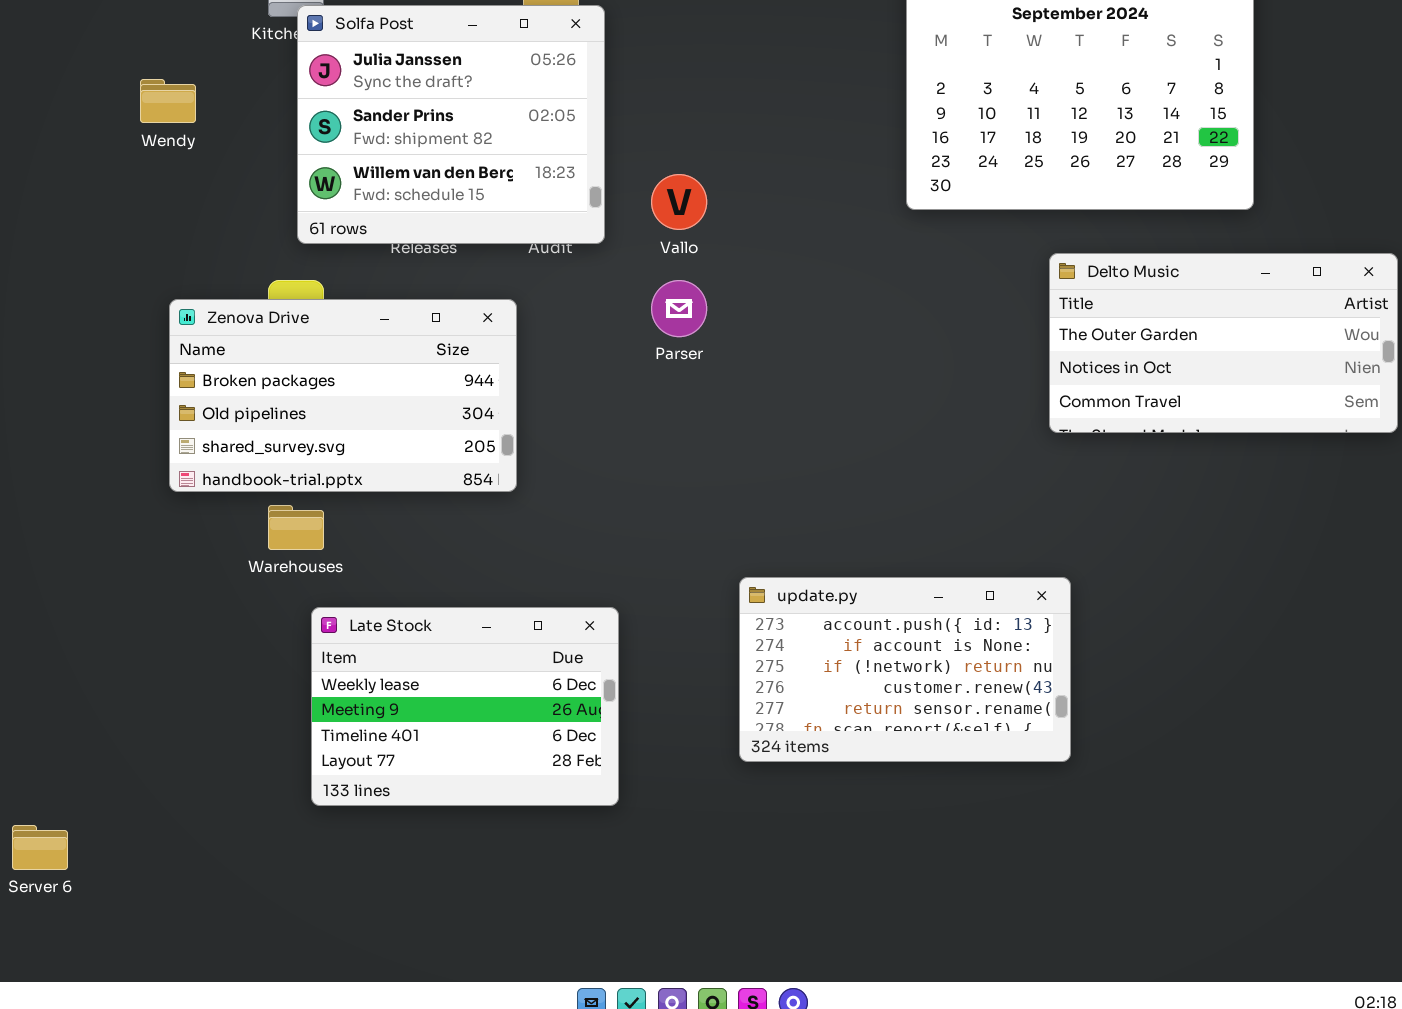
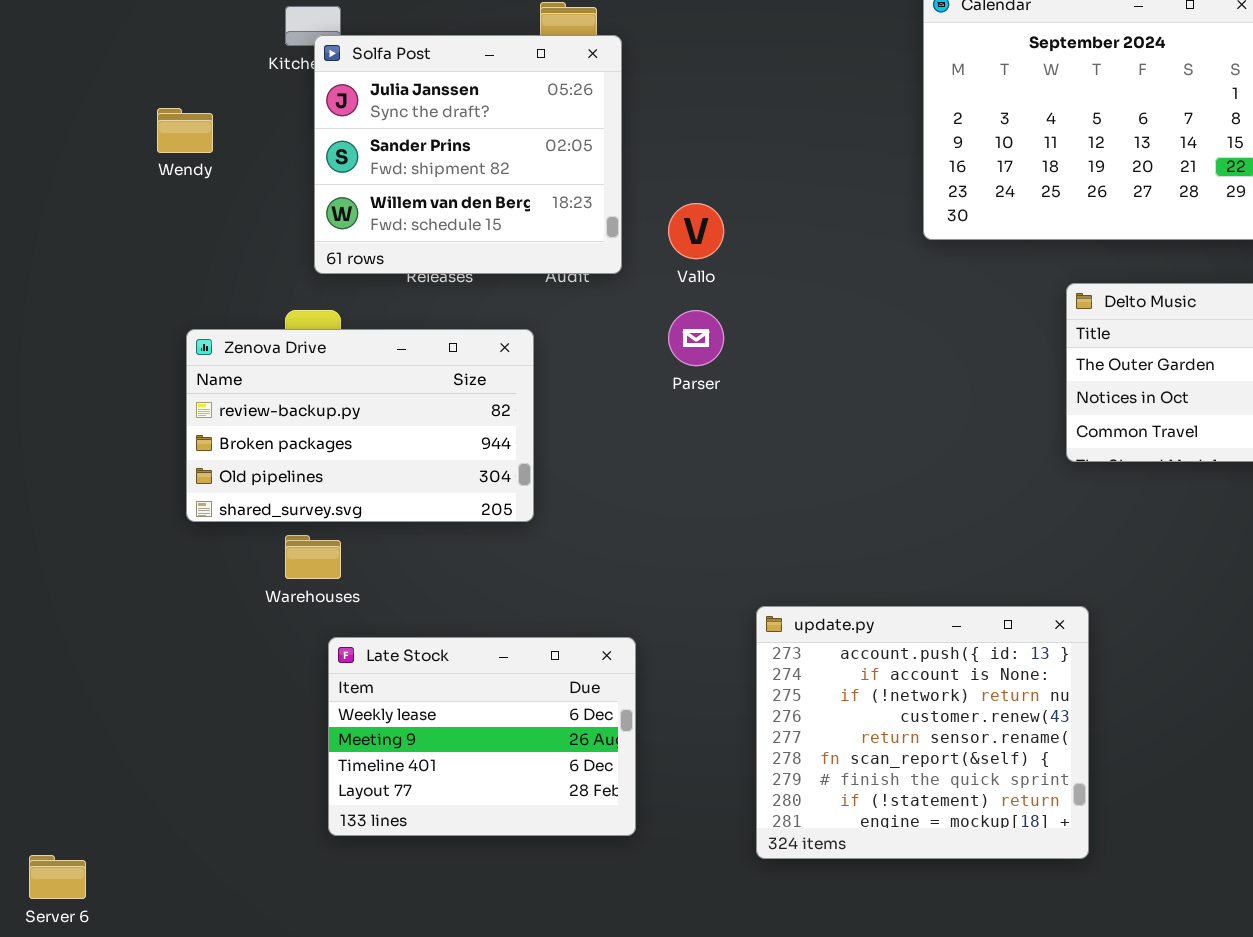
Zenova Drive: [169,299,517,492] -> [186,329,534,522], scrolled up 1 row
update.py: [739,577,1071,762] -> [756,606,1089,859], resized

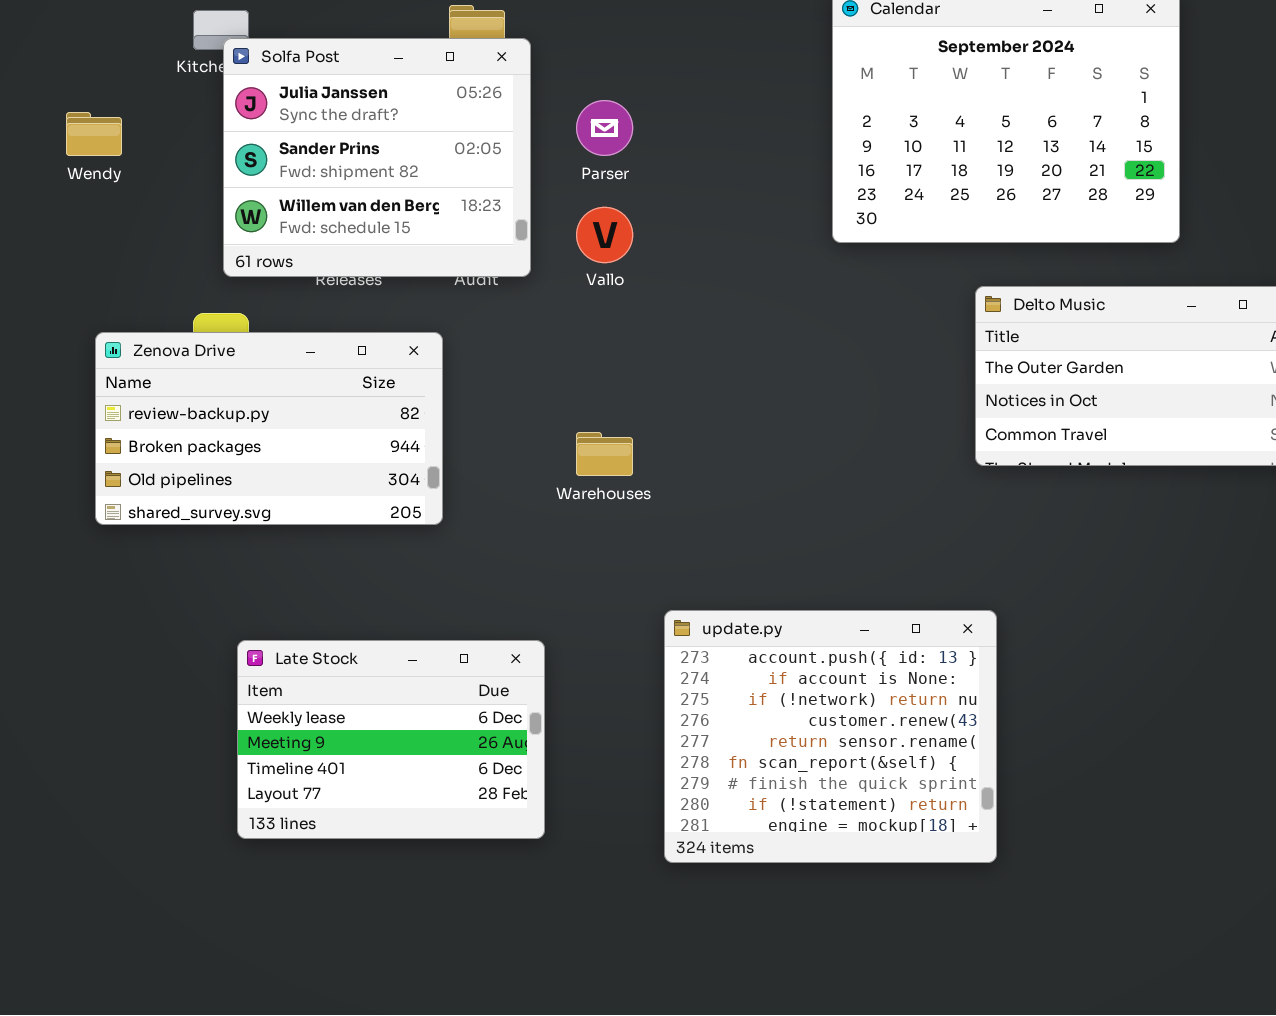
Parser: [668,310,724,366] -> [576,100,633,156], moved
Warehouses: [285,535,341,579] -> [576,432,633,476], moved

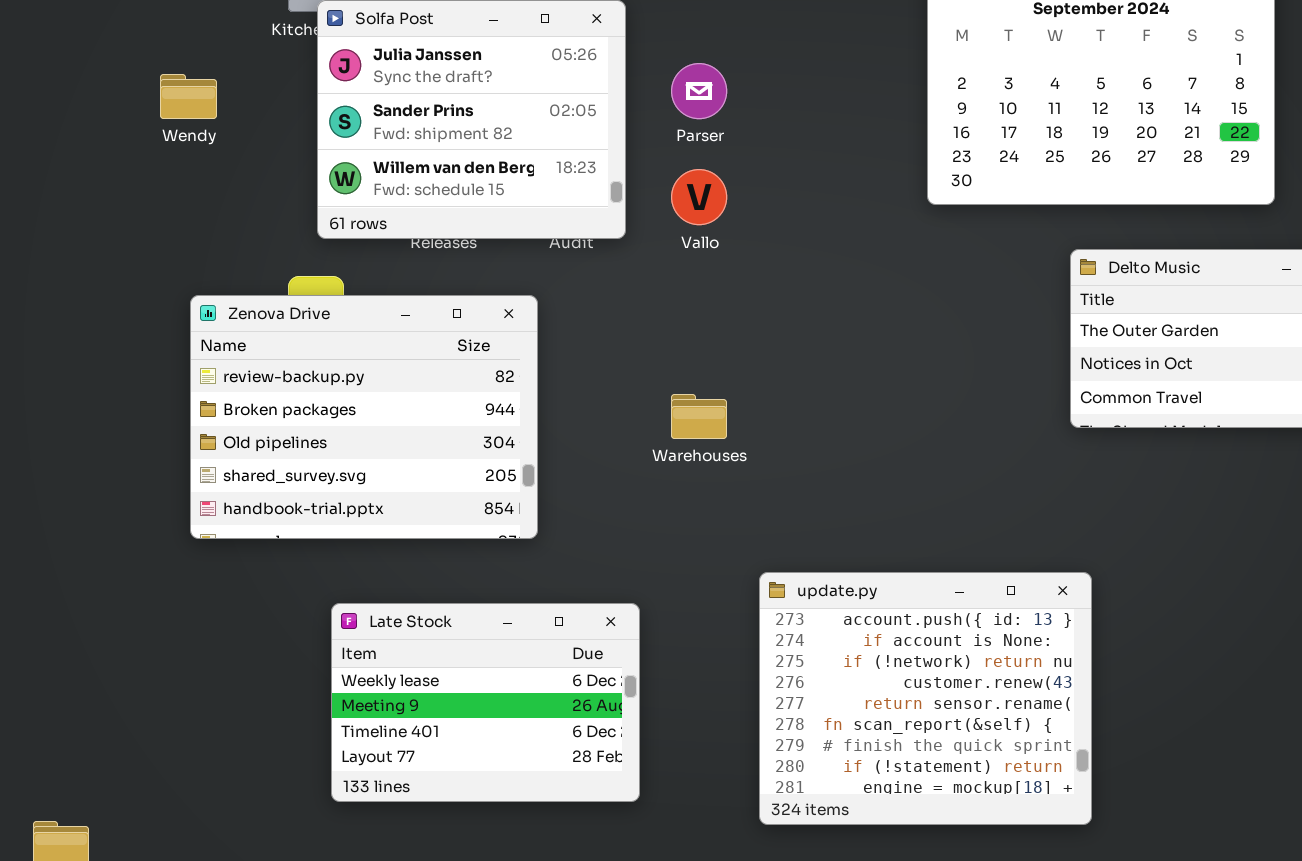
Zenova Drive: [95,332,443,525] -> [190,295,538,539], resized

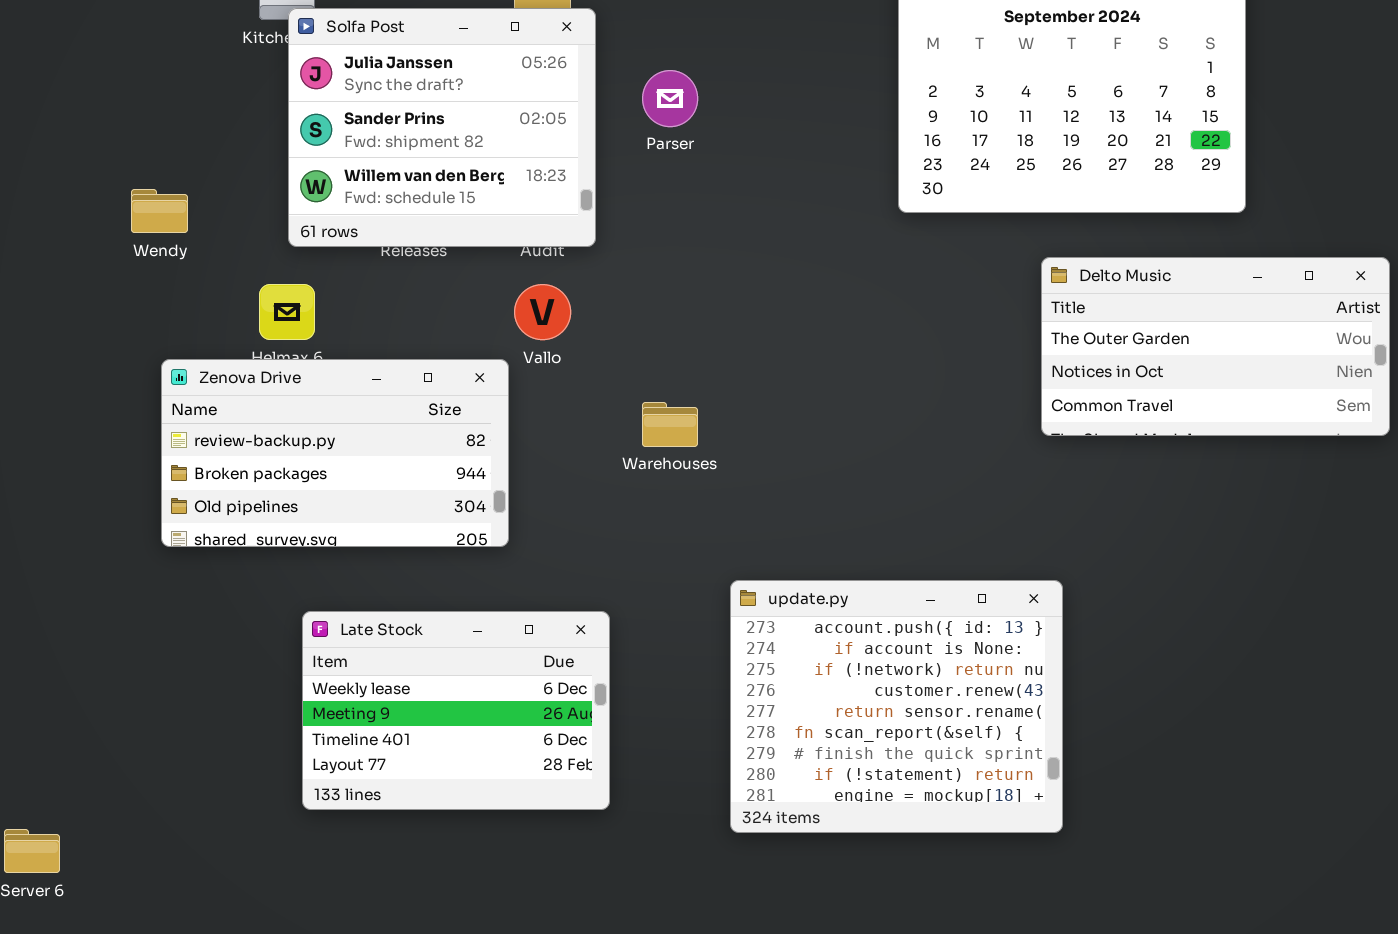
Wendy: [160,74,217,119] -> [131,189,188,233], moved
Vallo: [671,169,727,225] -> [514,284,571,340], moved
Zenova Drive: [190,295,538,539] -> [161,359,509,547], resized

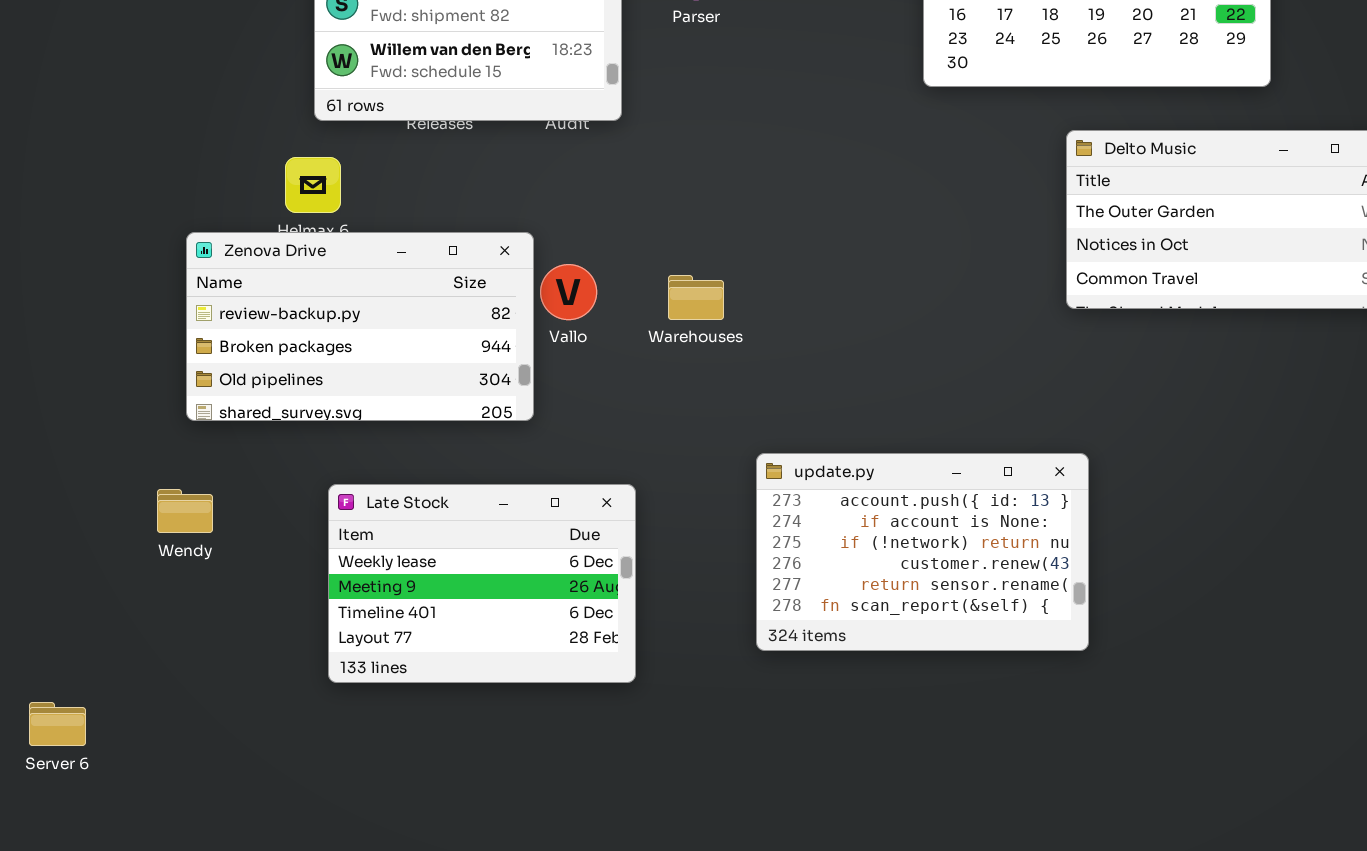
Wendy: [131,189,188,233] -> [157,489,213,533], moved
Vallo: [514,284,571,340] -> [540,264,597,320], moved
update.py: [730,580,1063,833] -> [756,453,1089,651], resized

